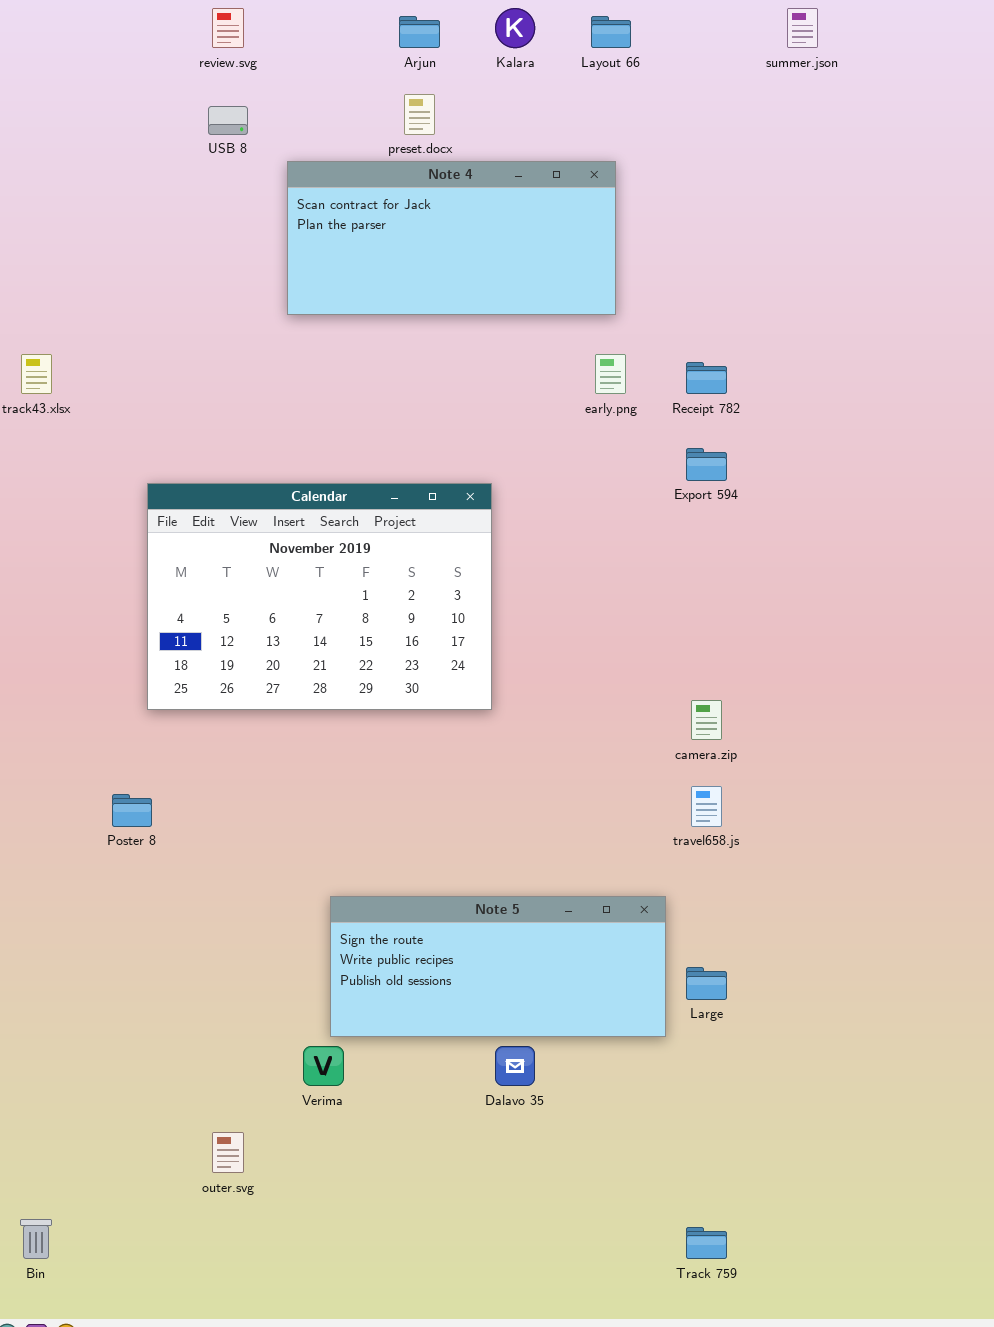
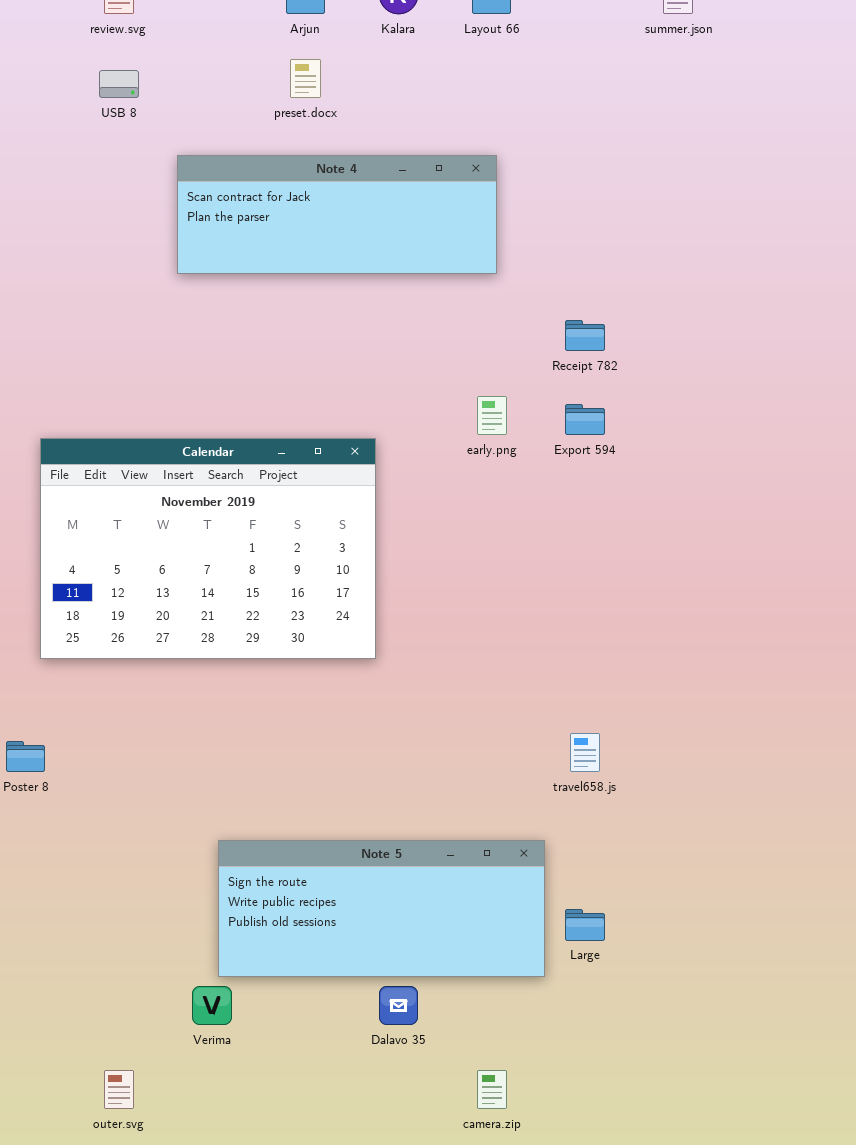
Note 4: [287,161,616,315] -> [177,155,497,274], resized
early.png: [595,354,626,394] -> [477,396,507,435], moved
camera.zip: [691,700,722,740] -> [477,1070,507,1109], moved

